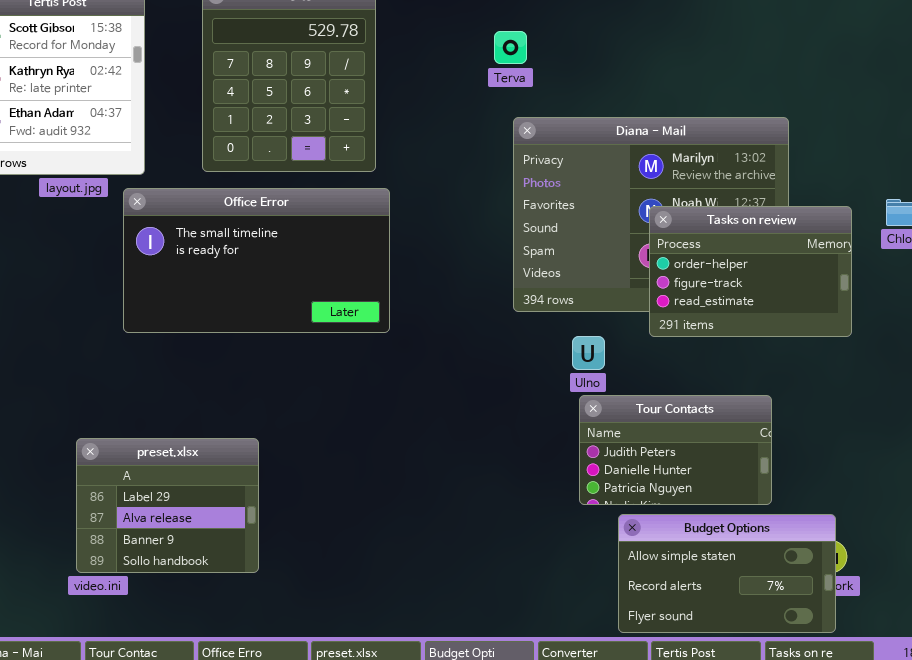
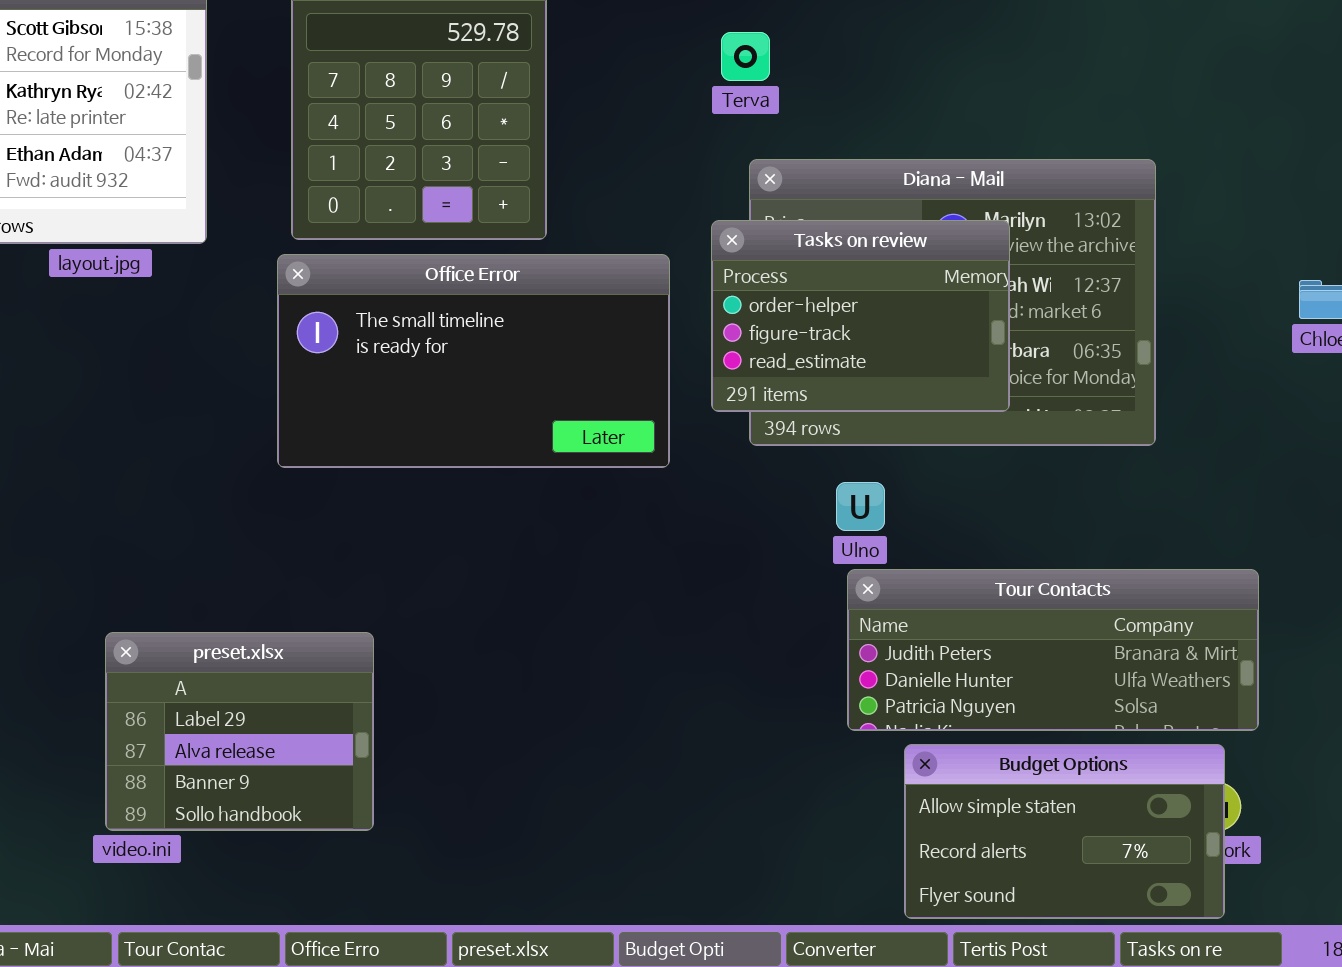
Office Error: [123,188,390,333] -> [277,254,670,468], moved
Tasks on review: [649,206,852,337] -> [711,220,1010,412], moved
Tour Contacts: [579,395,772,505] -> [847,569,1259,731], resized

